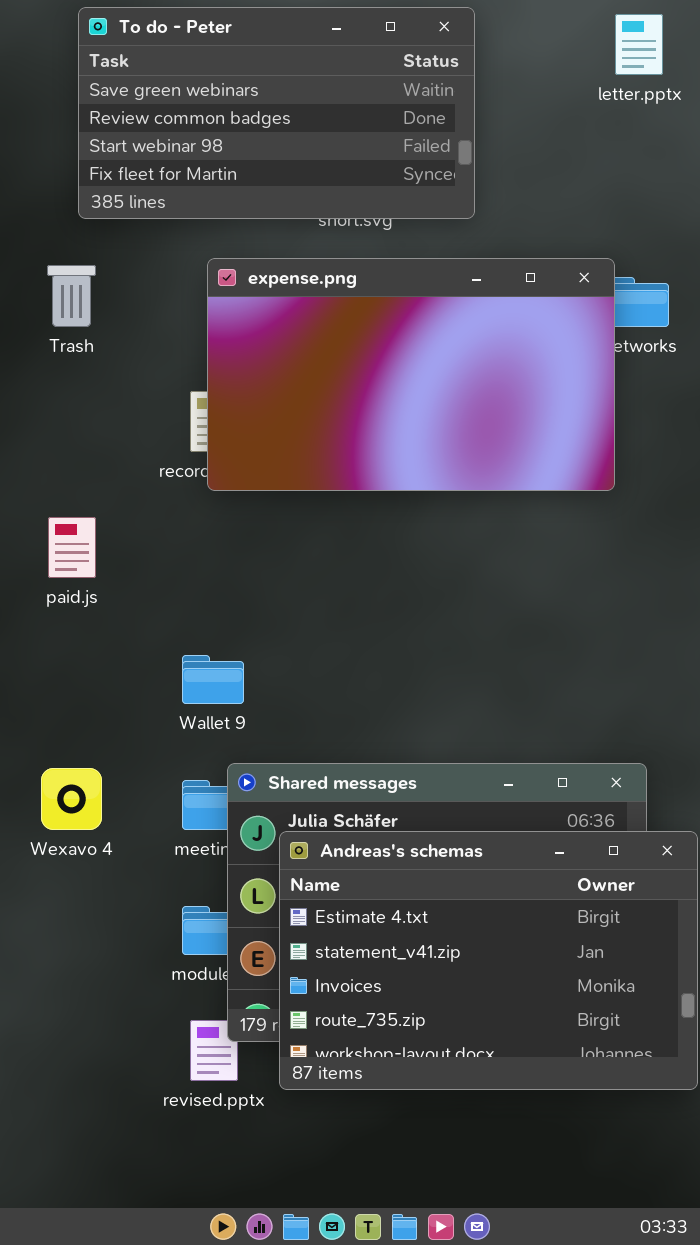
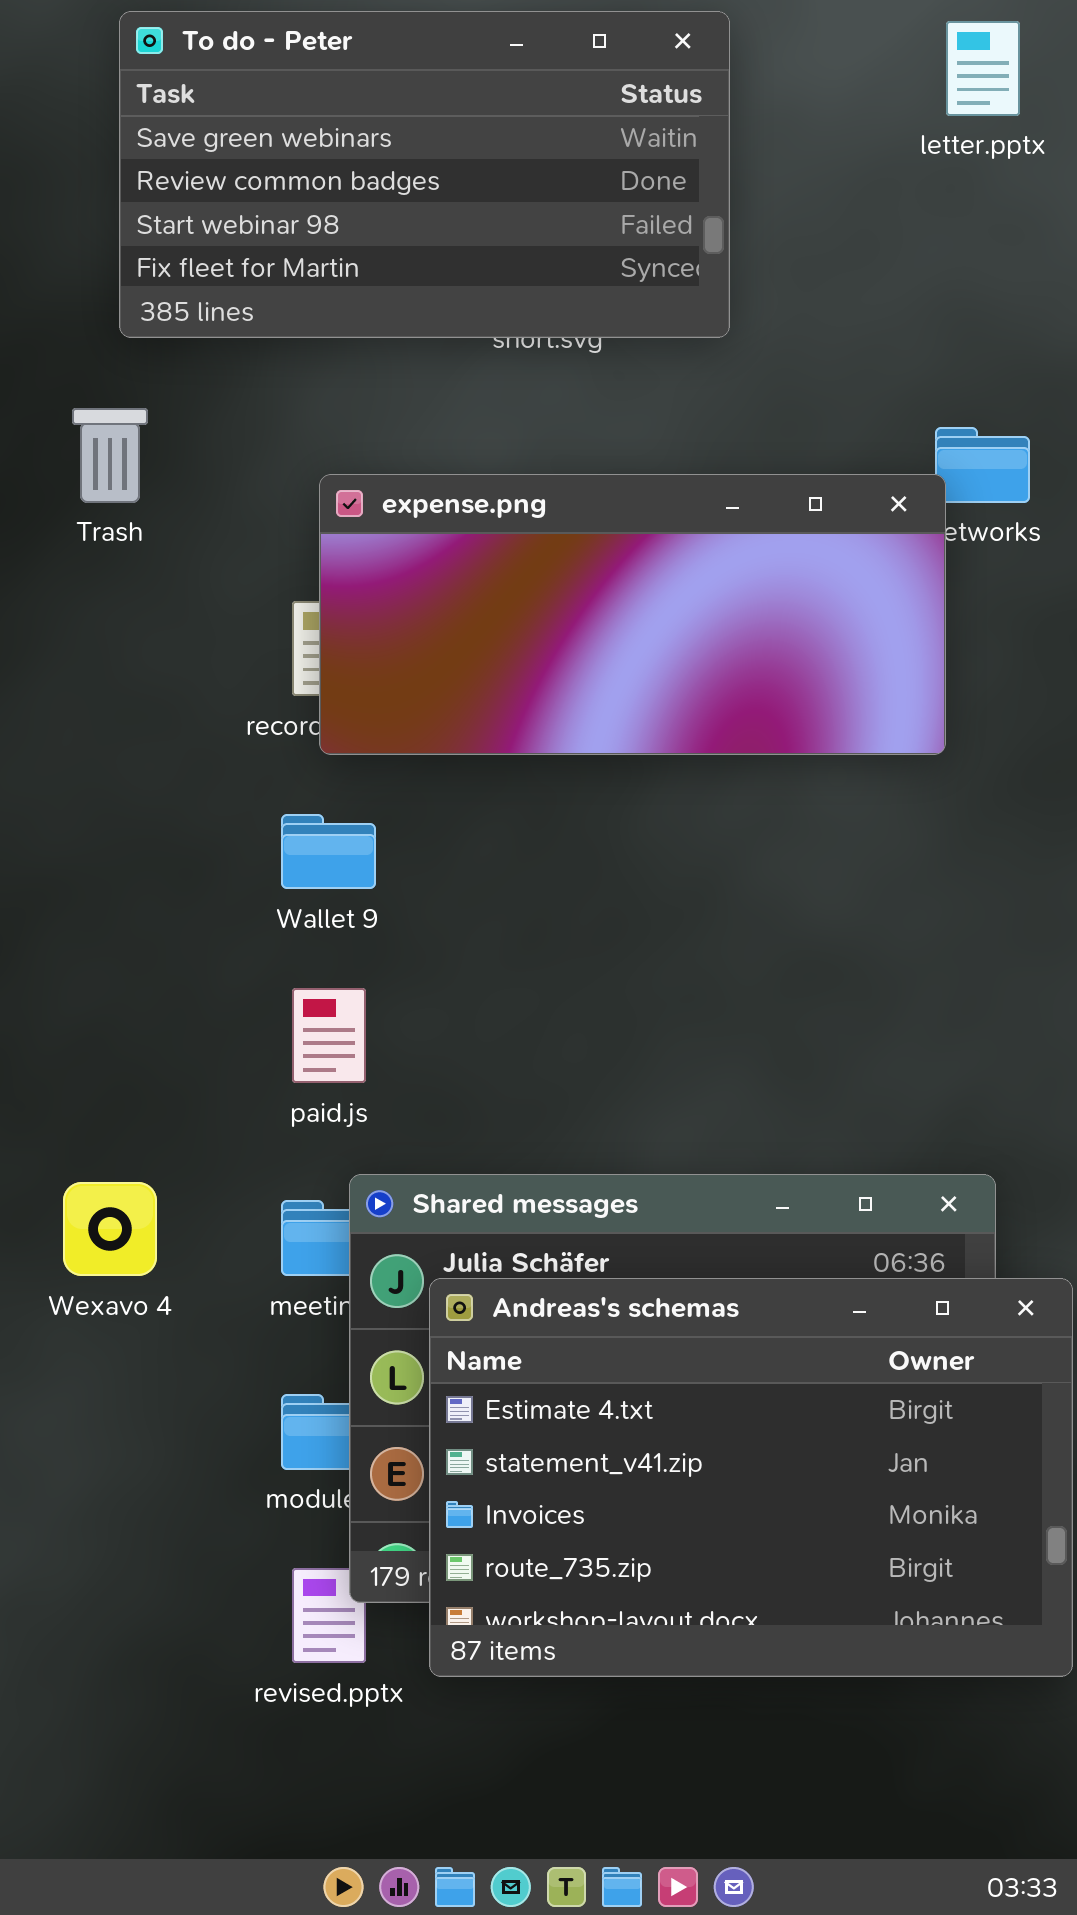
expense.png: [207,258,615,491] -> [319,474,946,755], resized
paid.js: [48,517,96,578] -> [292,988,366,1083], moved
Wallet 9: [182,655,244,704] -> [281,814,376,889], moved

